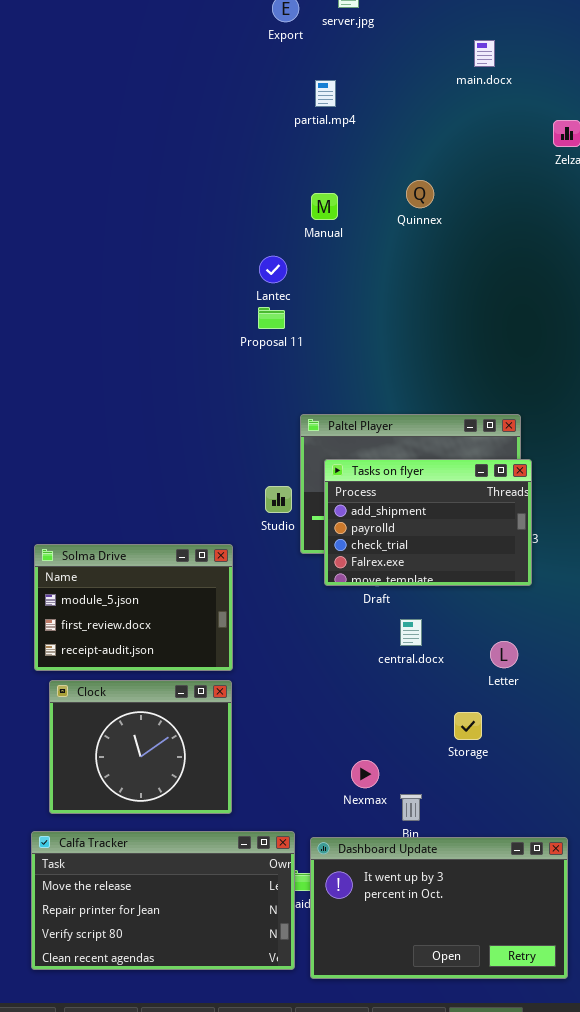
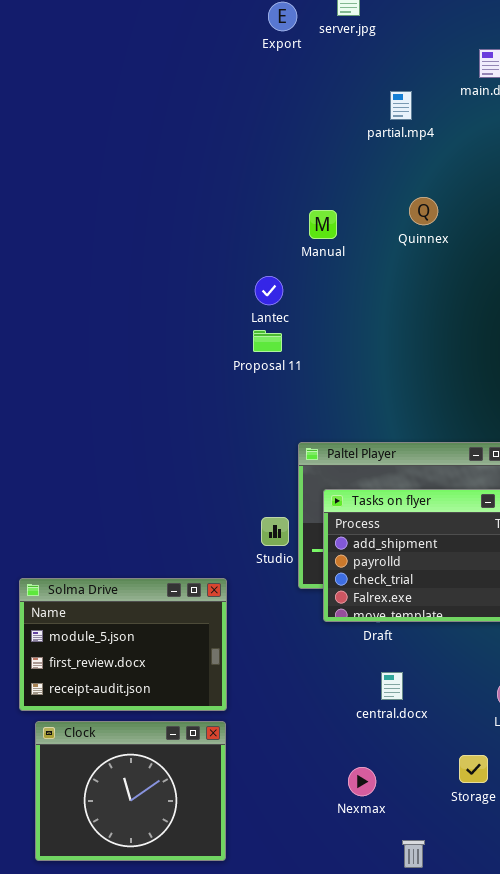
partial.mp4: [315,80,336,107] -> [390,91,412,120], moved
central.docx: [400,619,422,646] -> [381,672,403,700], moved
Nexmax: [351,760,379,788] -> [348,767,376,796], moved

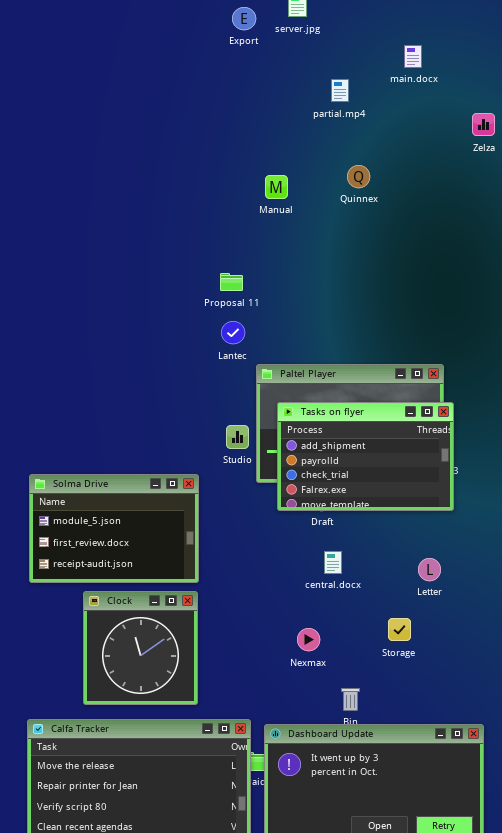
Lantec: [255,276,283,305] -> [221,321,245,344], moved
Clock: [35,721,226,861] -> [83,591,198,705], resized

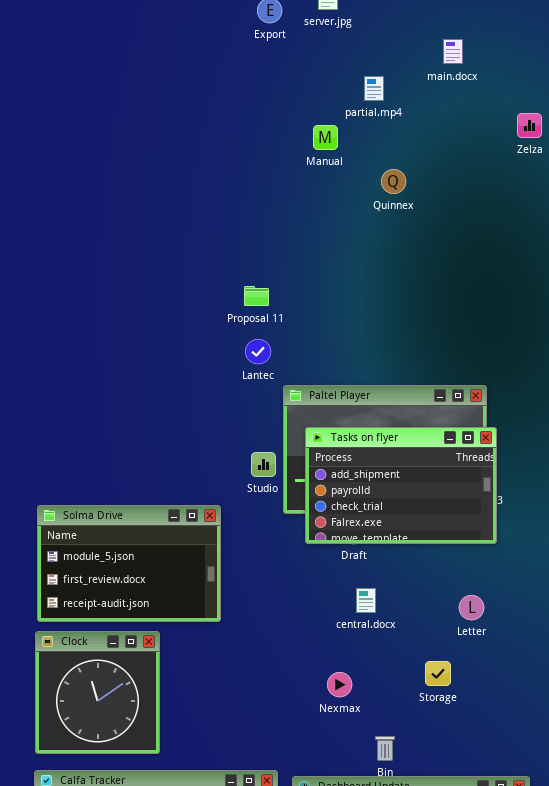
Manual: [265,175,288,199] -> [313,125,338,150], moved
Clock: [83,591,198,705] -> [35,631,160,754], moved

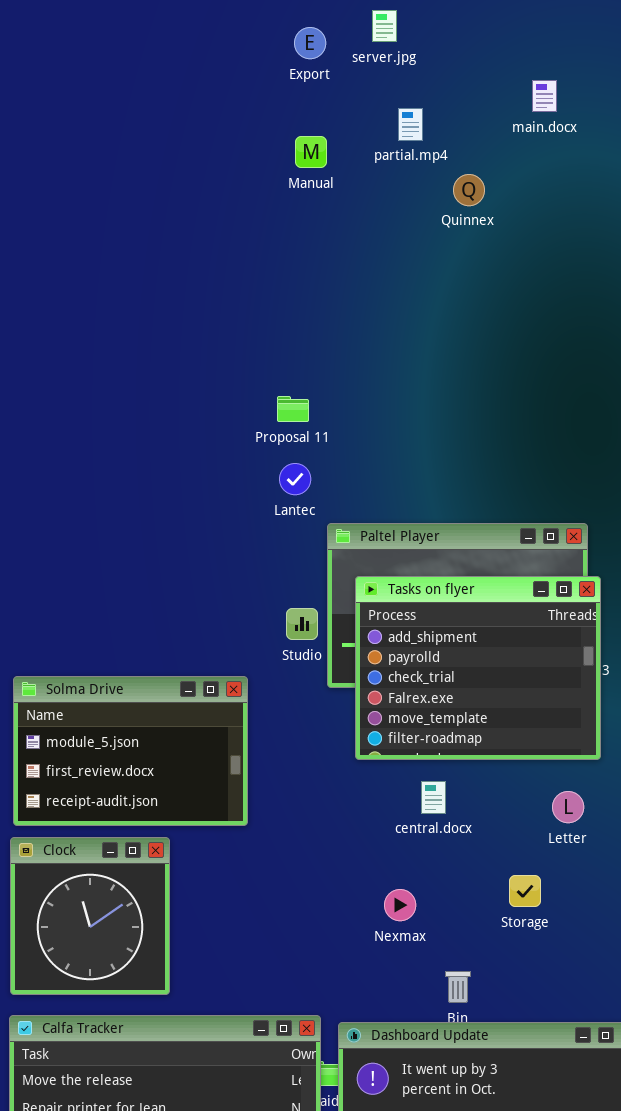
partial.mp4: [364,76,384,101] -> [398,108,423,141], moved
Manual: [313,125,338,150] -> [295,136,327,168], moved
Quinnex: [381,169,406,194] -> [453,174,485,206], moved
Tasks on flyer: [305,427,497,544] -> [355,576,601,760], resized

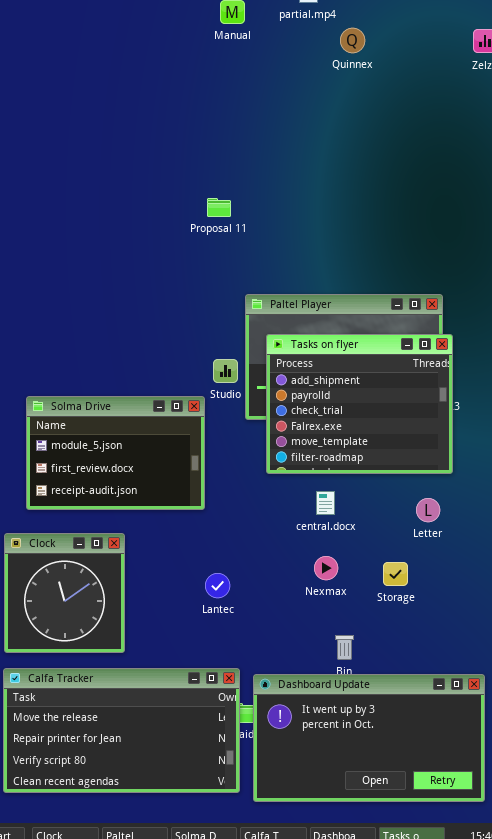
Lantec: [279,463,311,495] -> [205,573,230,598], moved
Solma Drive: [13,676,248,826] -> [26,396,205,510], moved
Nexmax: [384,889,416,921] -> [314,556,338,580], moved

